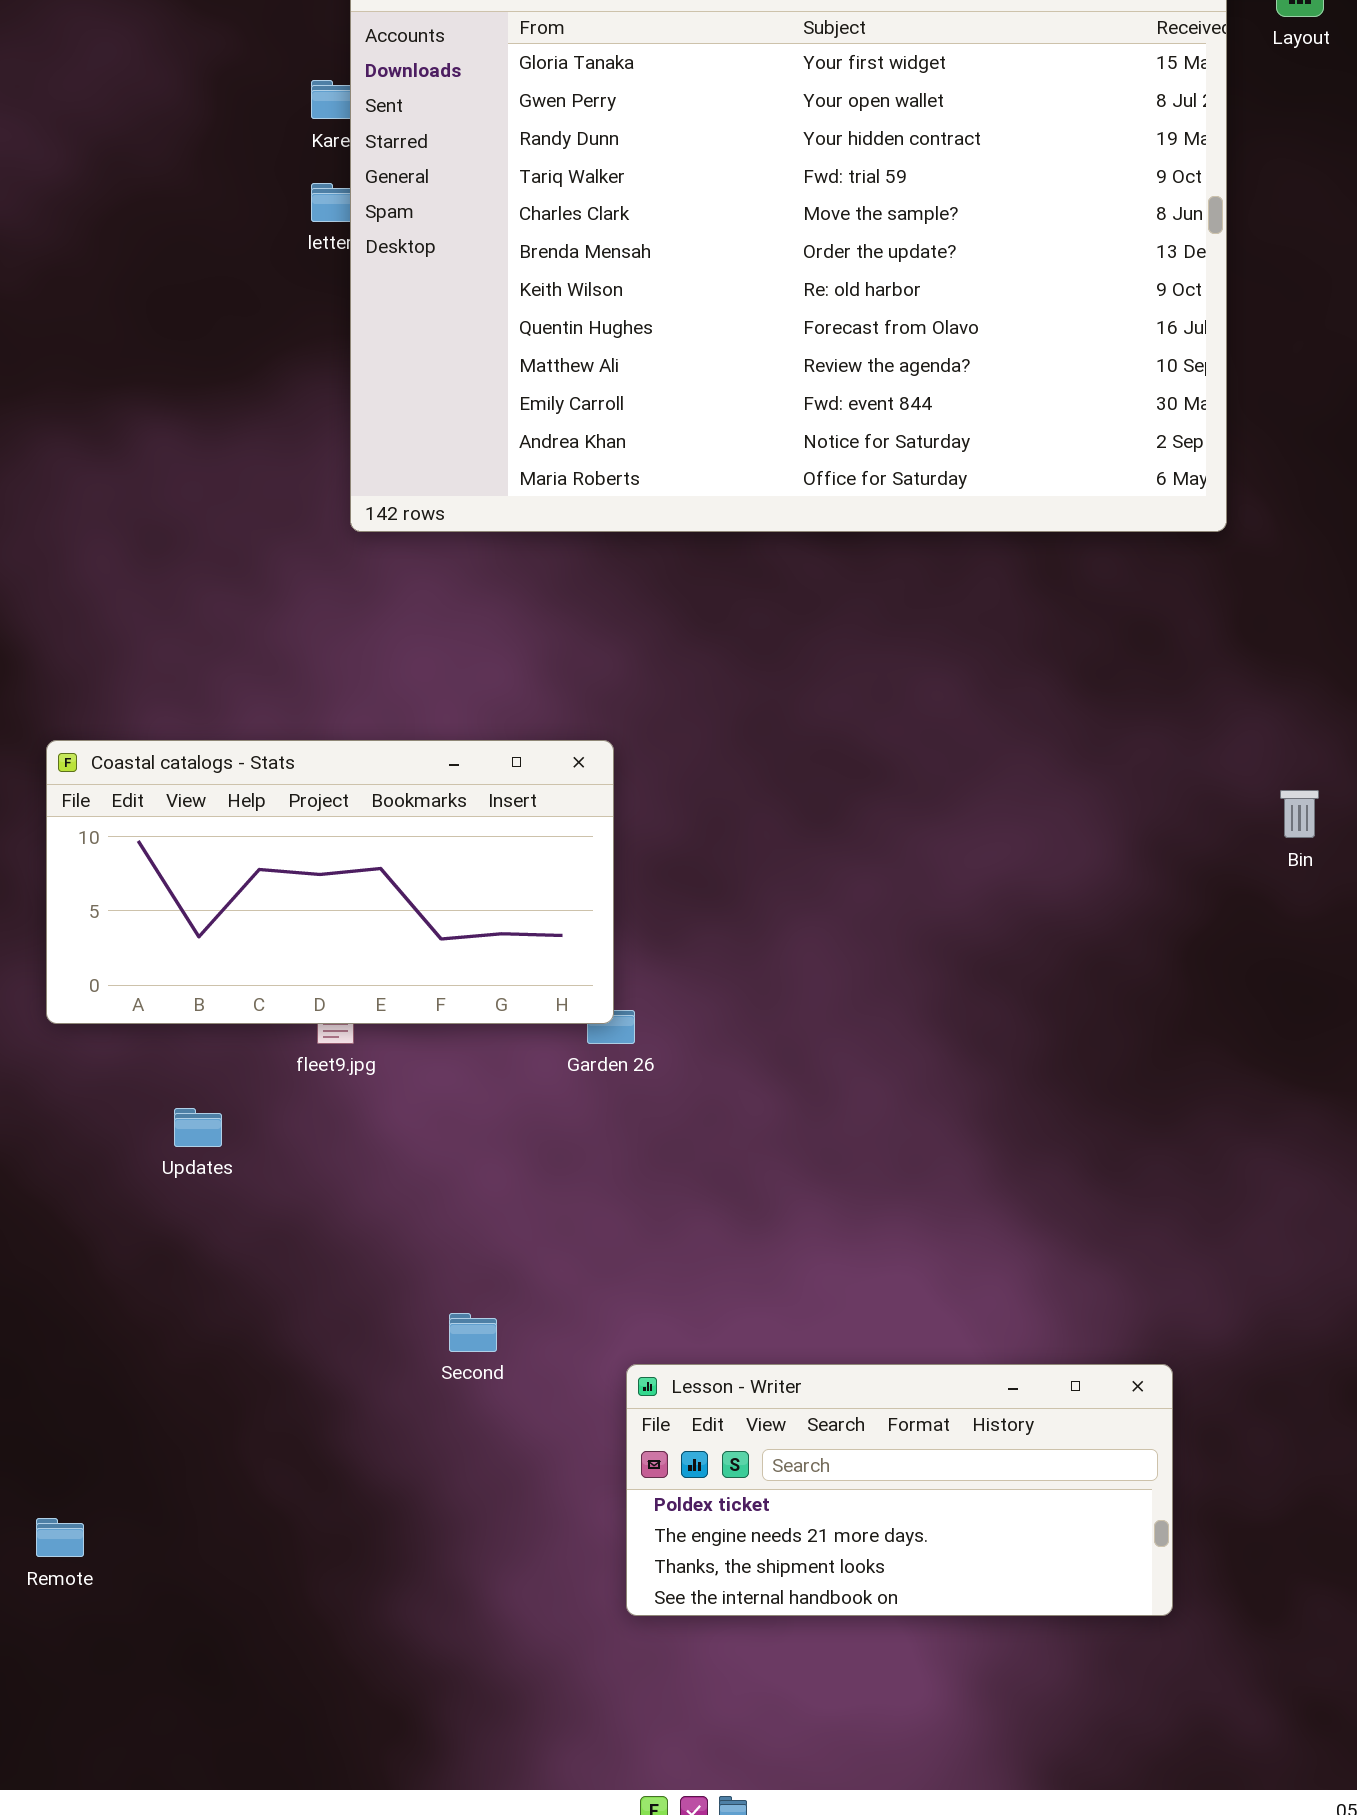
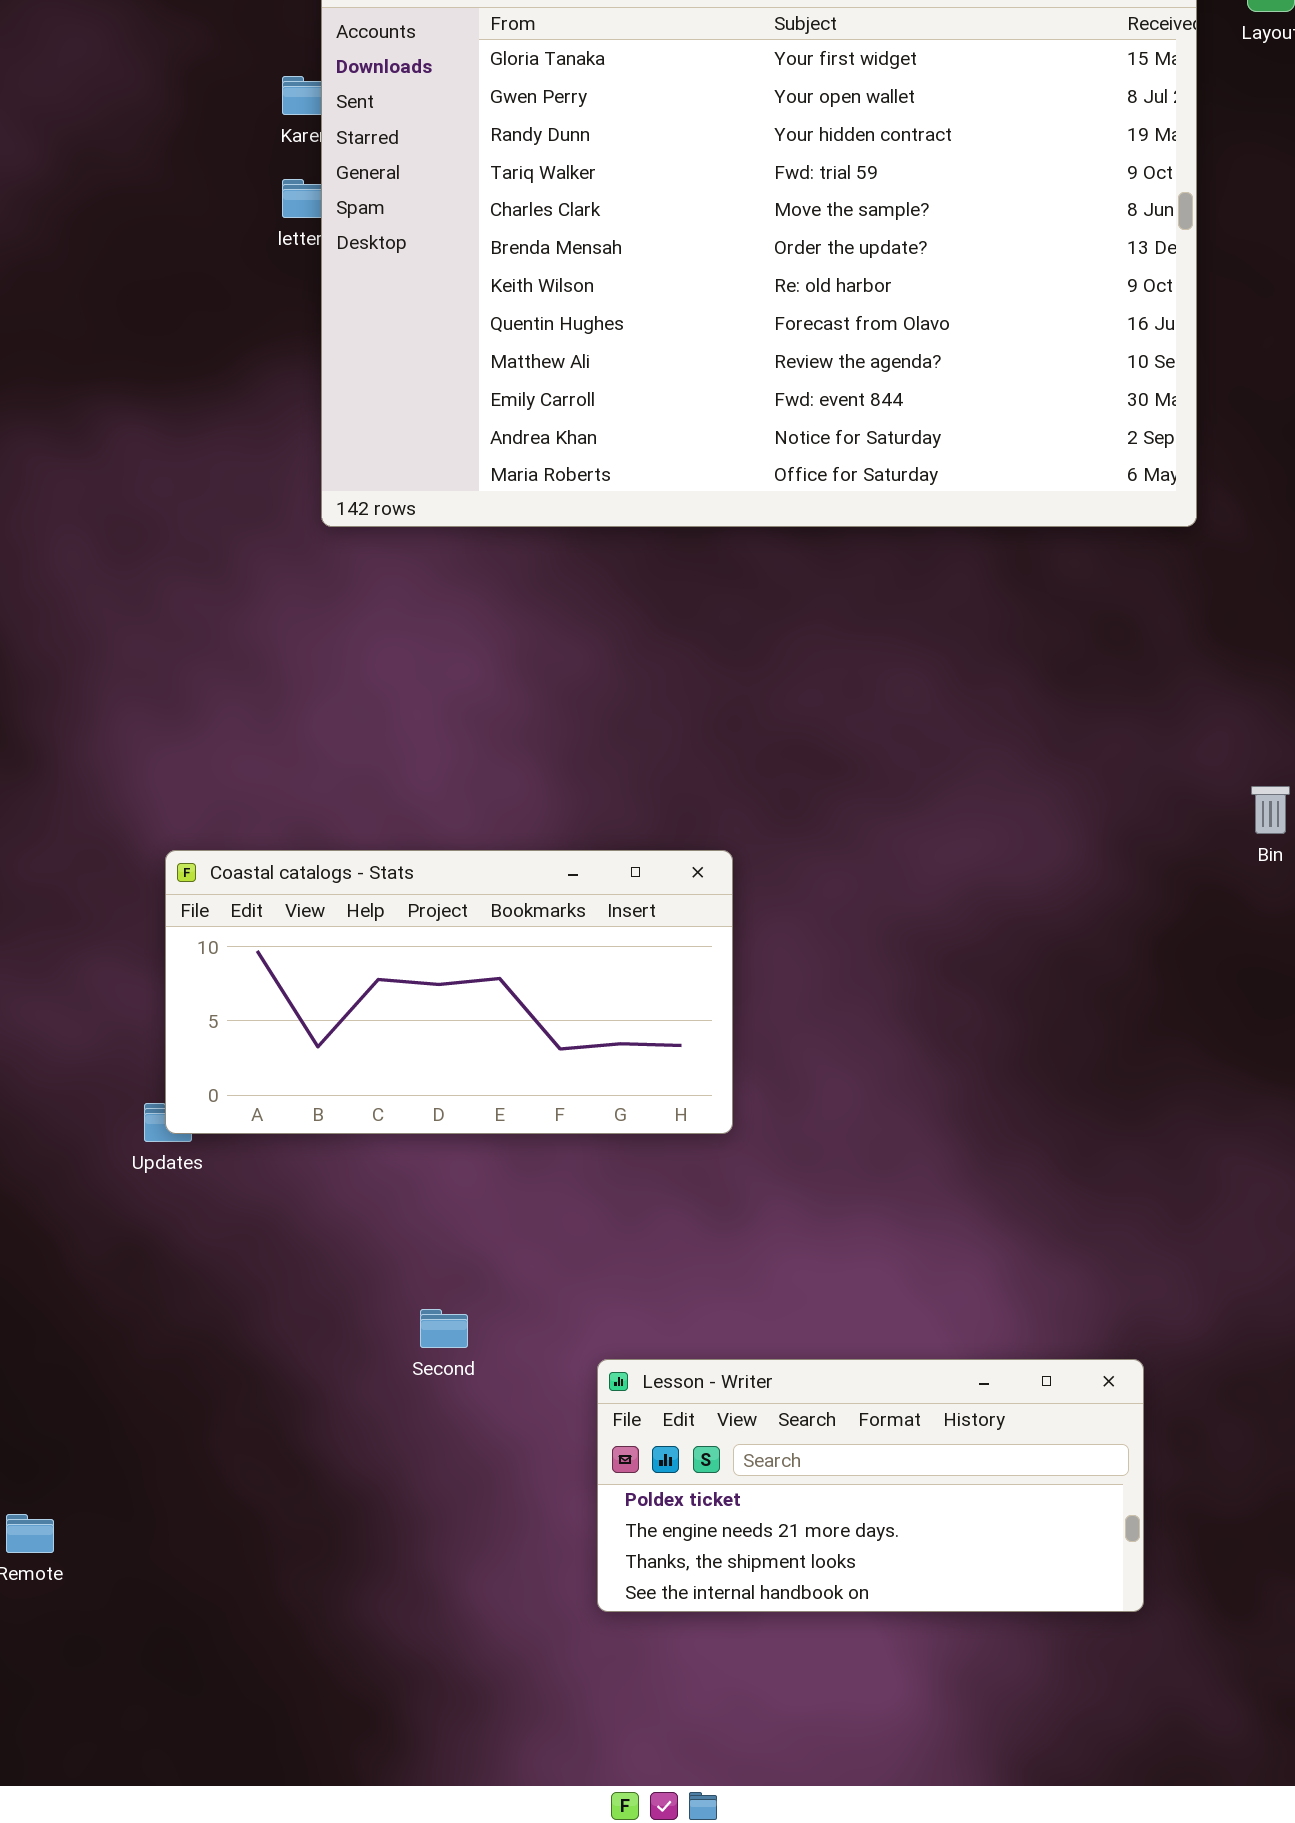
Coastal catalogs - Stats: [46,740,614,1024] -> [165,850,733,1134], moved

